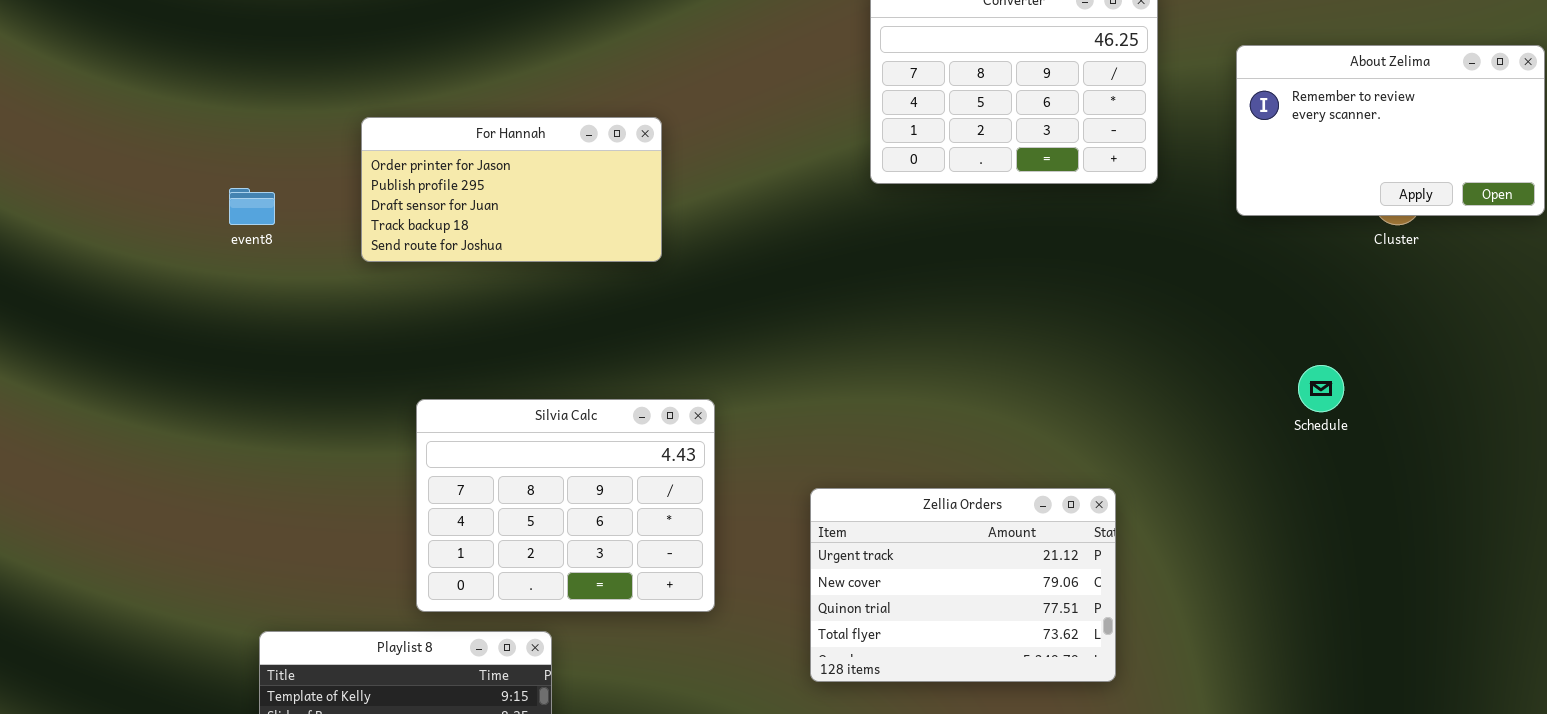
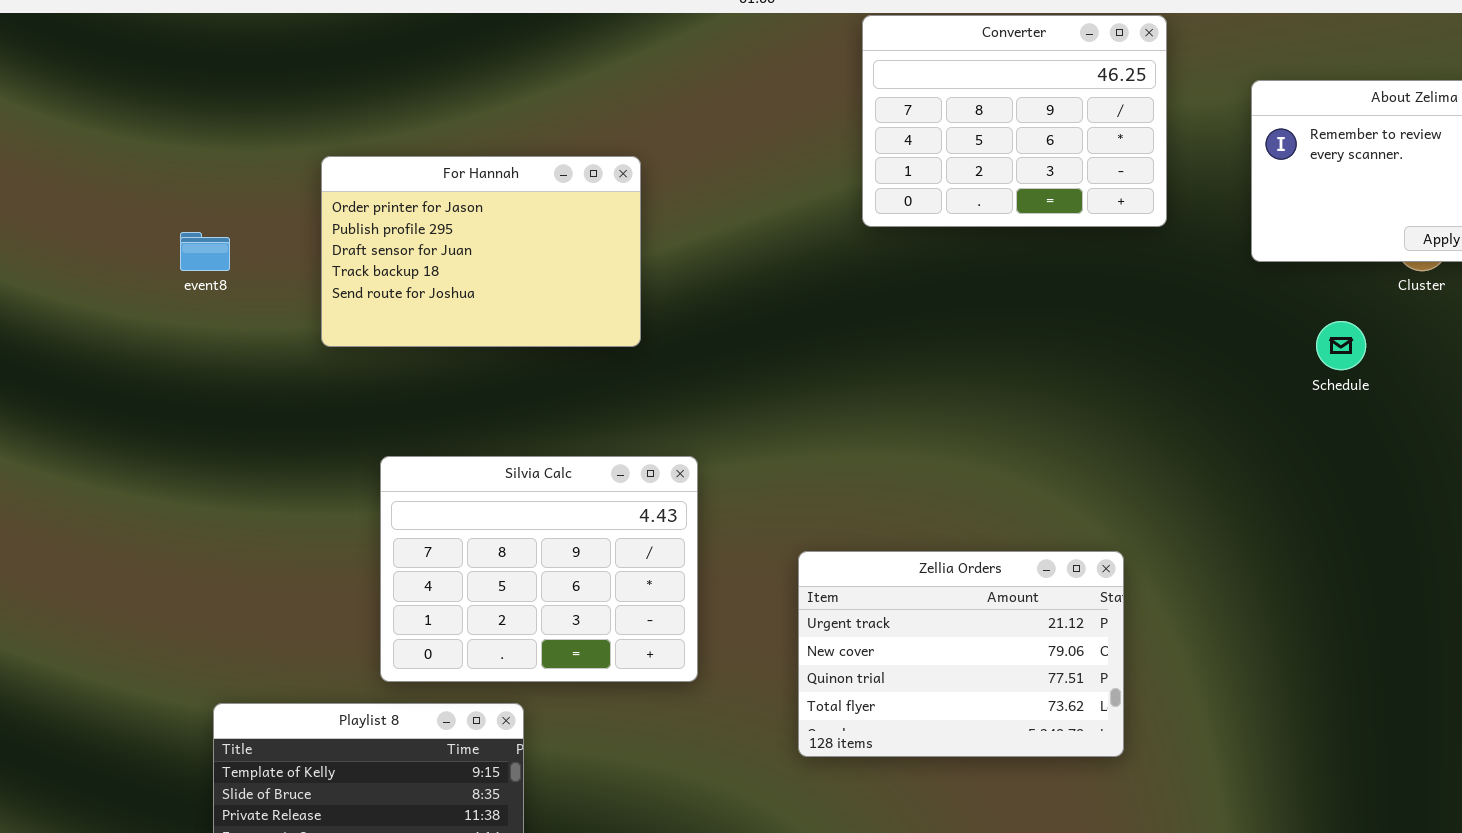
For Hannah: [361,117,662,262] -> [321,156,641,347], resized
Schedule: [1298,365,1344,412] -> [1316,321,1366,370], moved

